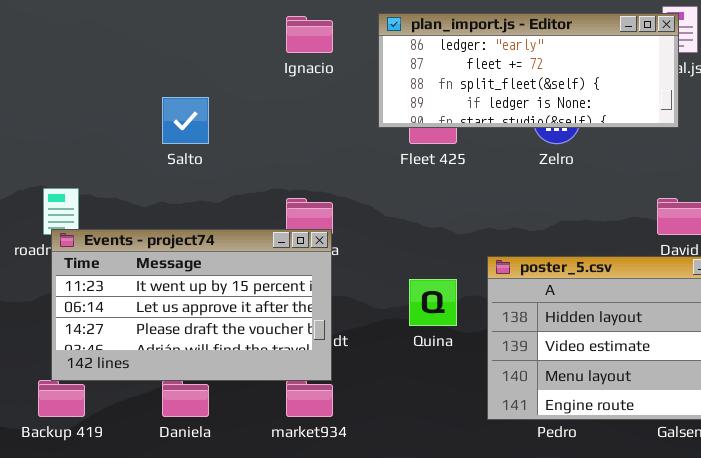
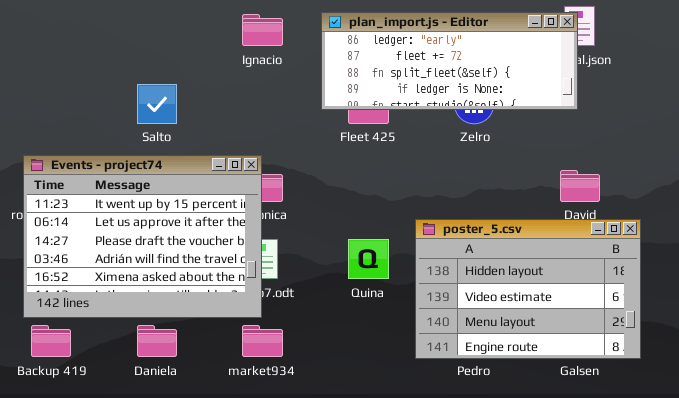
Events - project74: [51,229,332,381] -> [23,155,262,318], moved, resized

